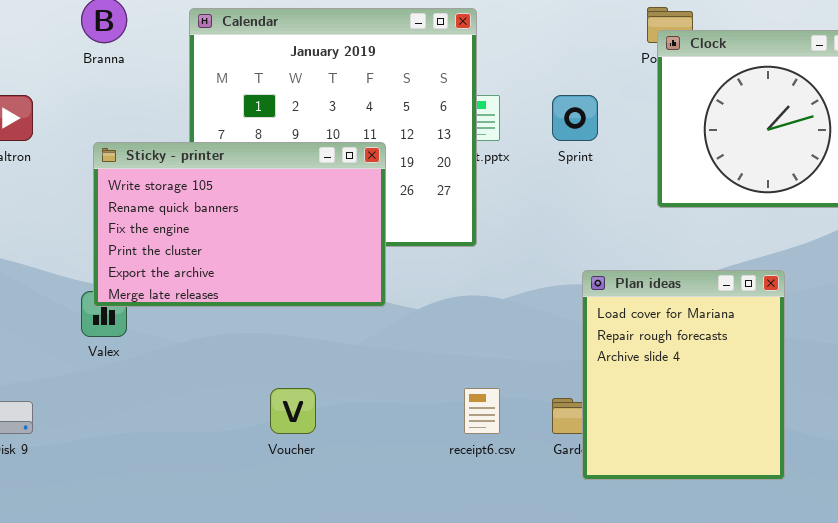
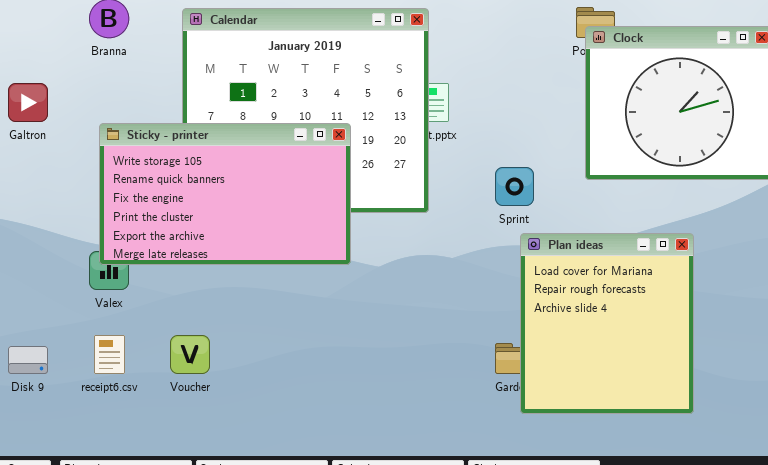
Sprint: [552,95,598,141] -> [495,167,534,206], moved
Voucher: [270,388,316,434] -> [170,335,210,374], moved
receipt6.csv: [464,388,500,434] -> [94,335,125,374], moved

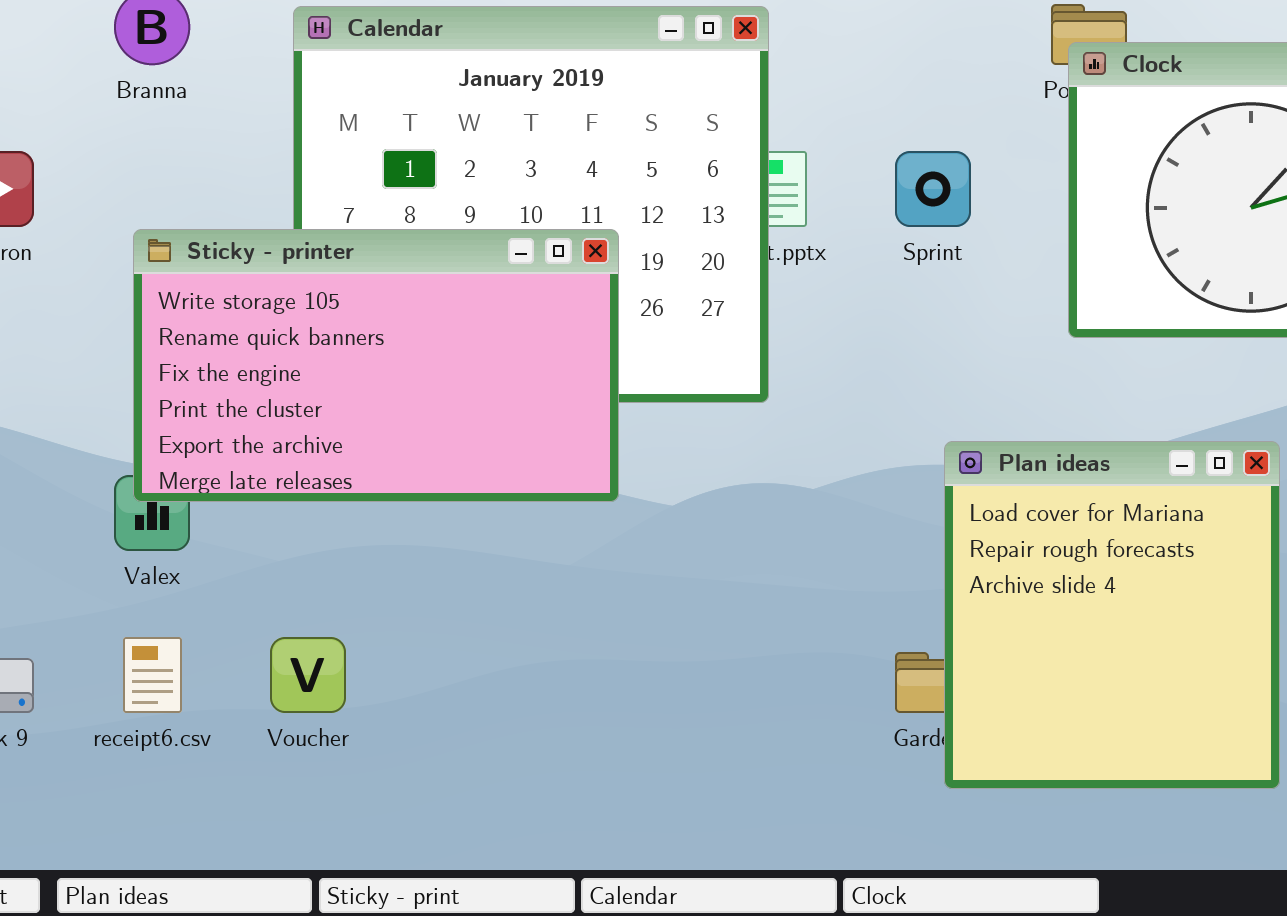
Sprint: [495,167,534,206] -> [895,151,971,227], moved

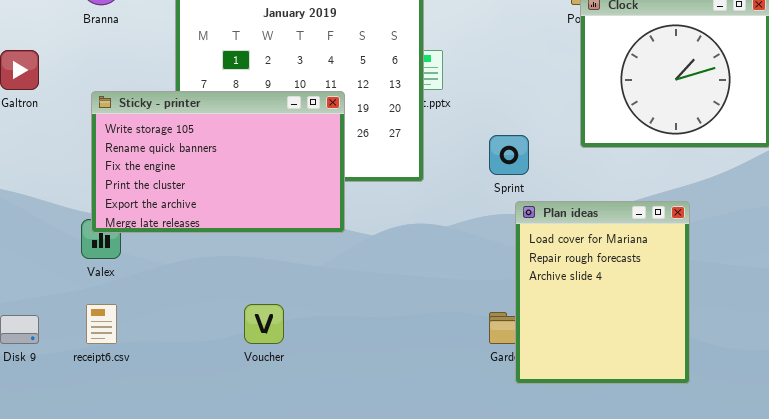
Sprint: [895,151,971,227] -> [489,135,529,175], moved
Voucher: [270,637,346,713] -> [244,304,284,344], moved

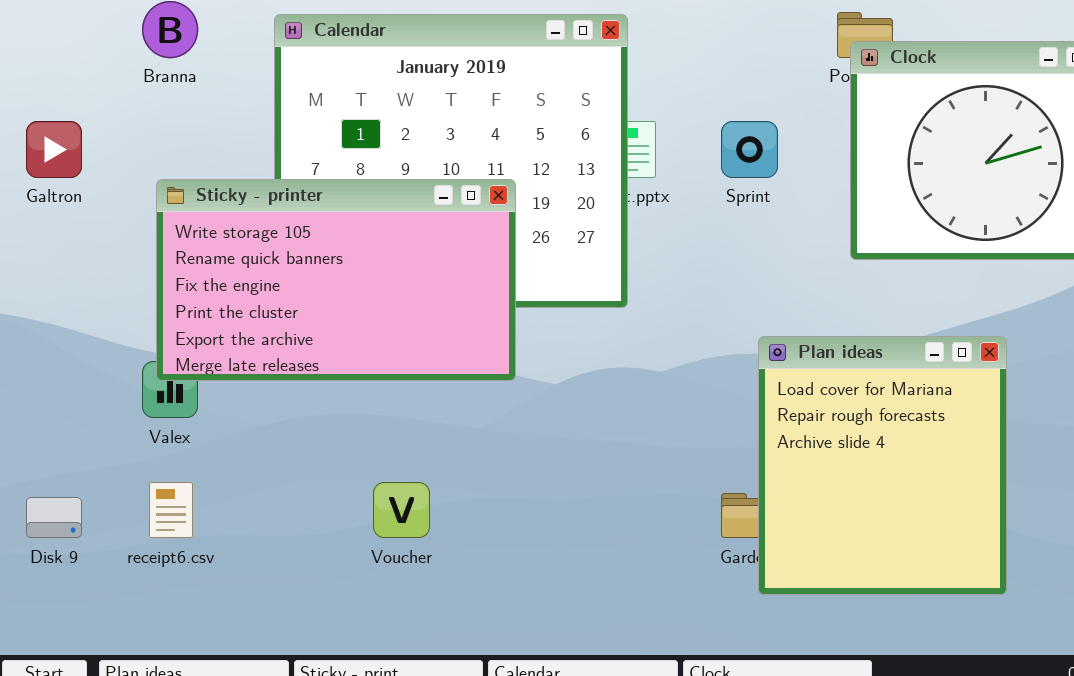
Sprint: [489,135,529,175] -> [721,121,778,178], moved

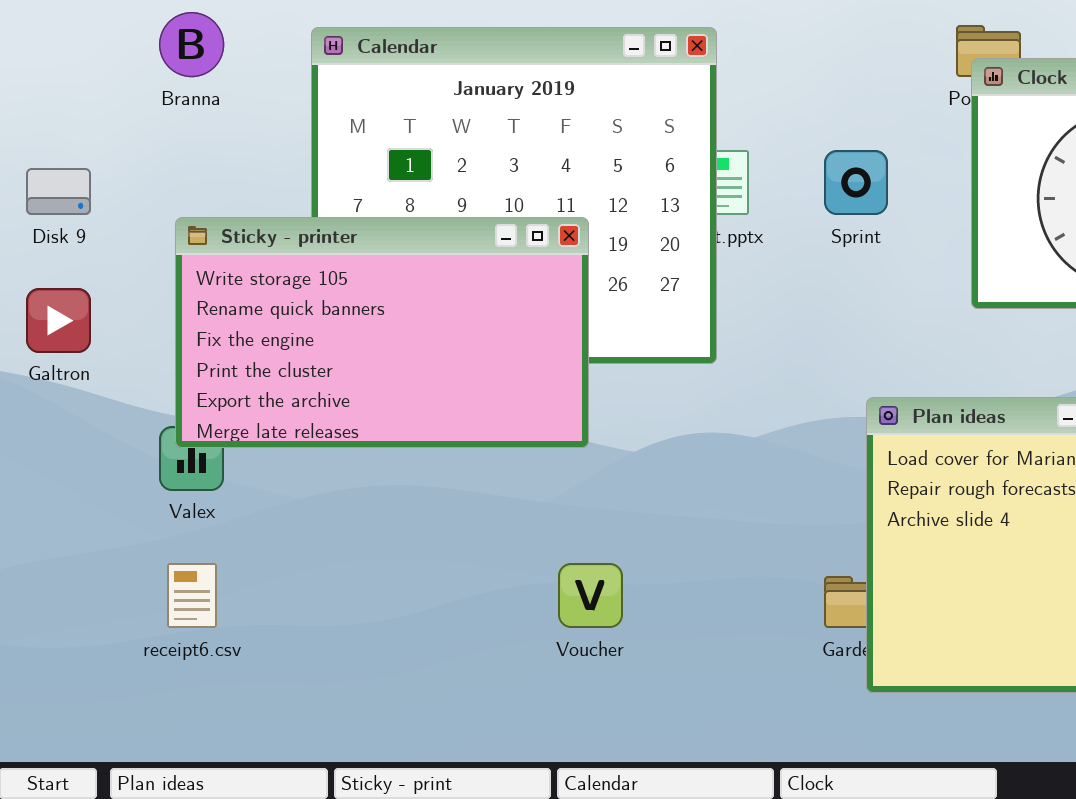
Galtron: [26,121,82,178] -> [26,288,91,353], moved
Voucher: [373,482,430,538] -> [558,563,623,628], moved
Disk 9: [26,497,82,538] -> [26,168,91,215], moved

